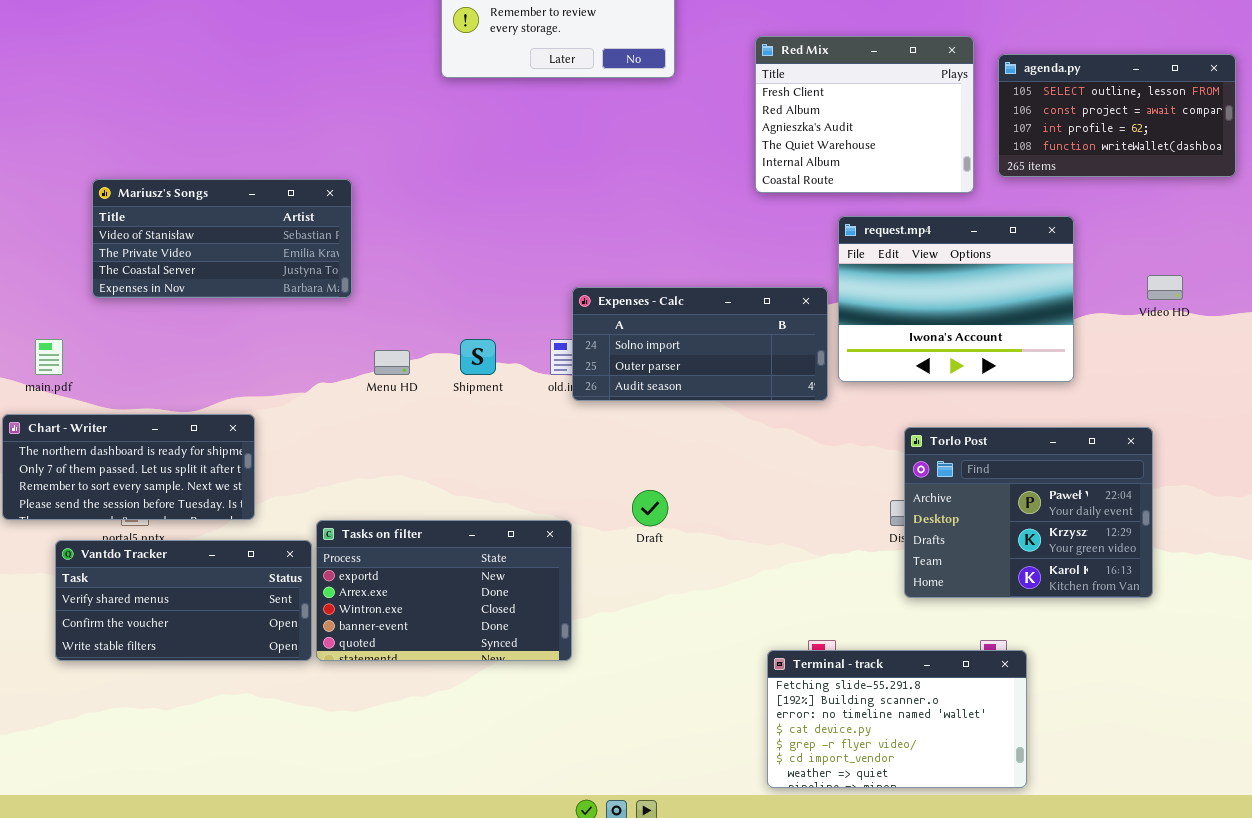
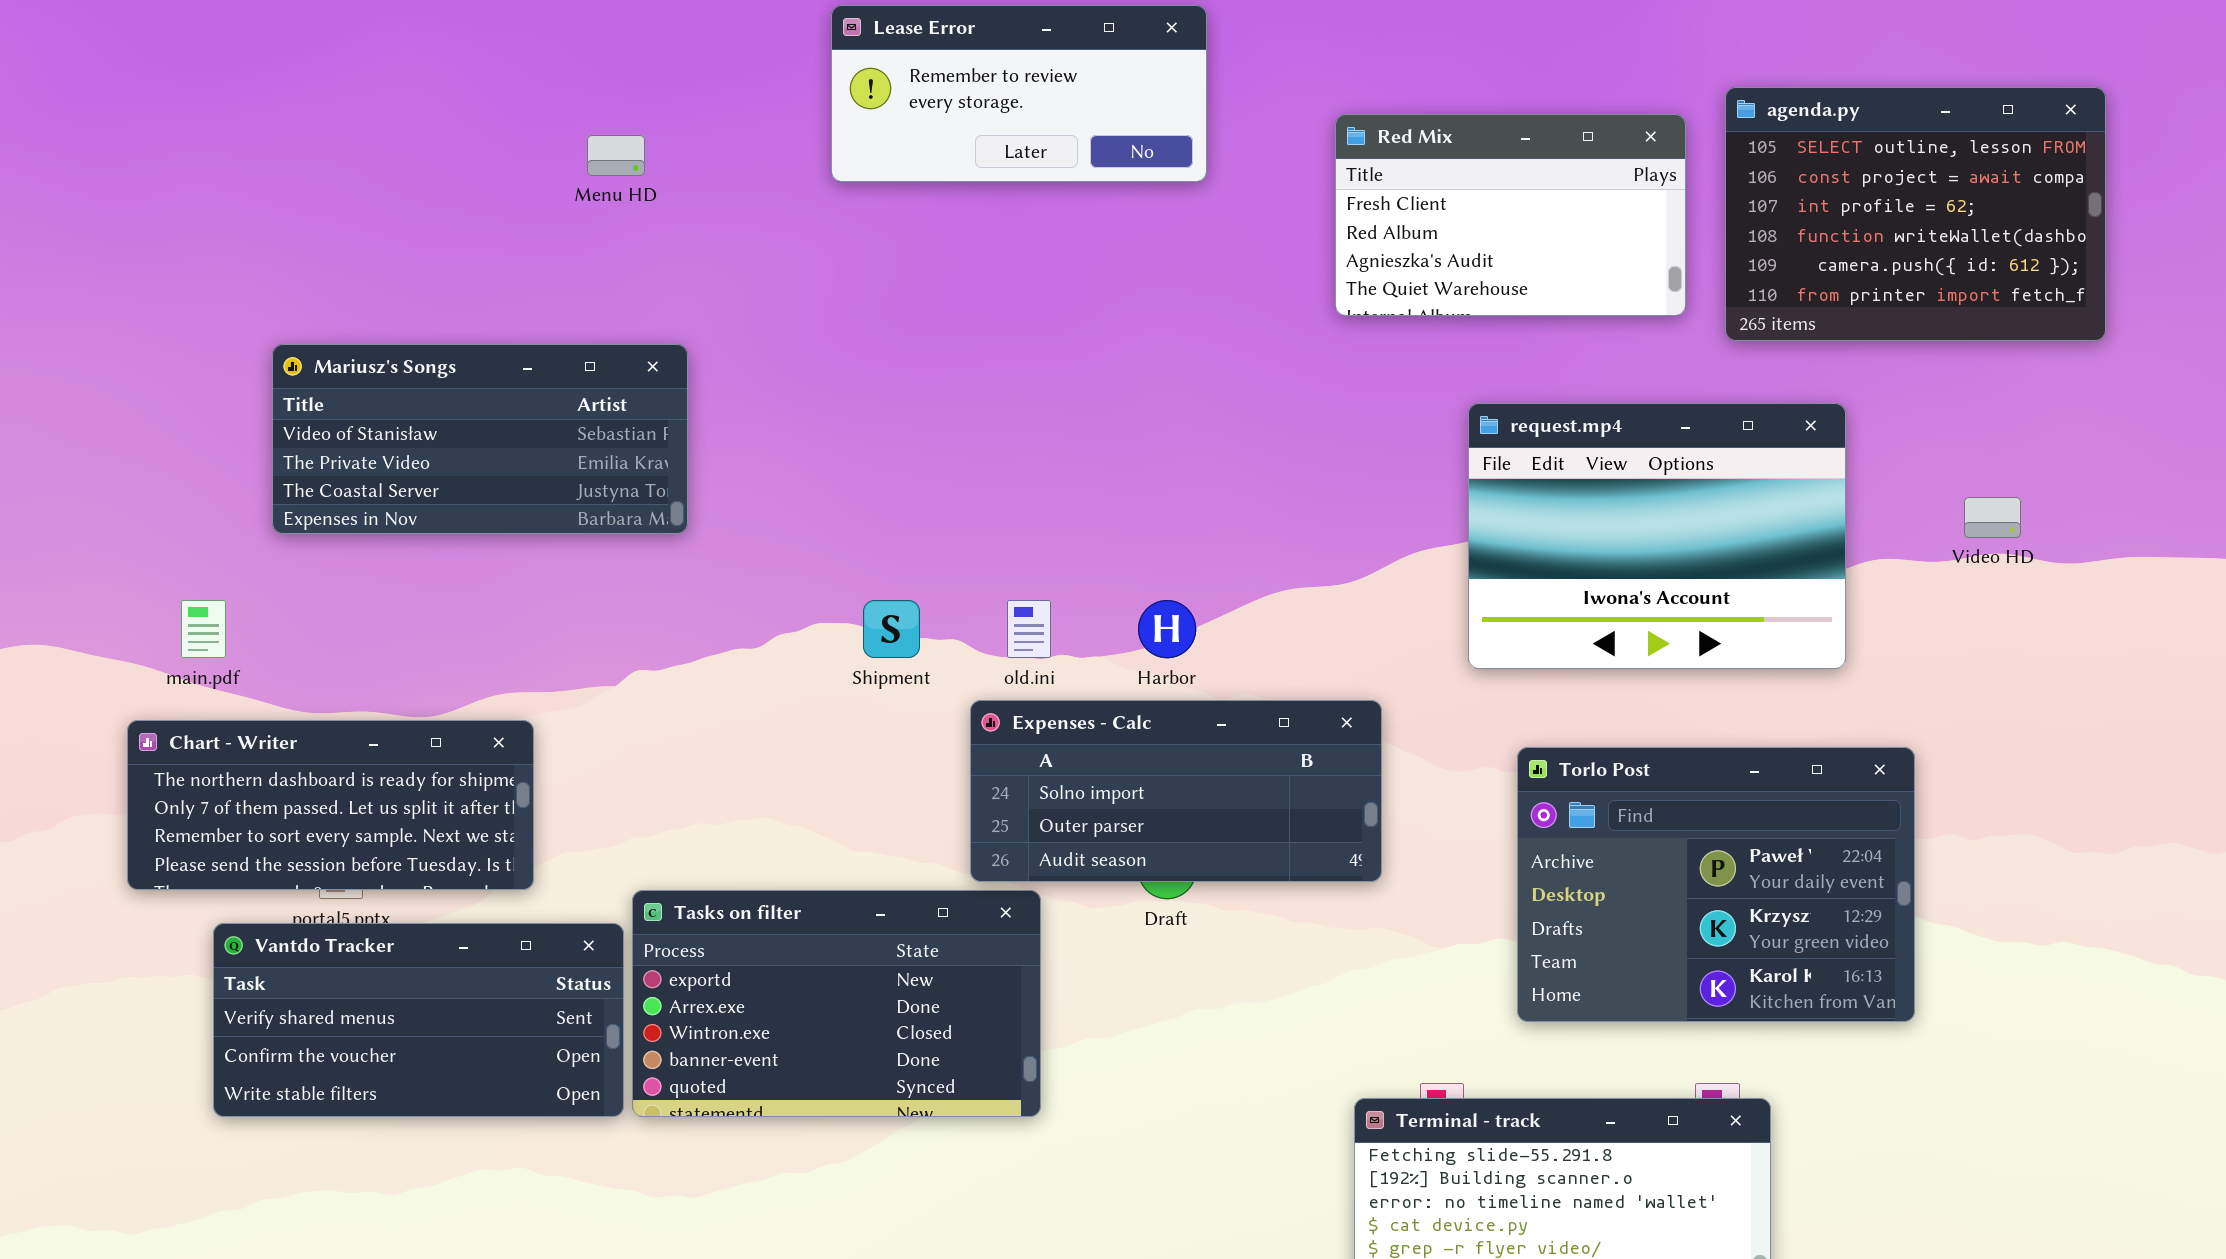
Red Mix: [755,36,974,193] -> [1335,114,1686,316], resized
agenda.py: [998,54,1236,177] -> [1725,87,2106,341], resized
Expenses - Calc: [572,287,828,401] -> [970,700,1382,882], moved
Menu HD: [374,350,410,375] -> [587,135,645,176], moved
Torlo Post: [904,427,1153,598] -> [1517,747,1915,1022], moved

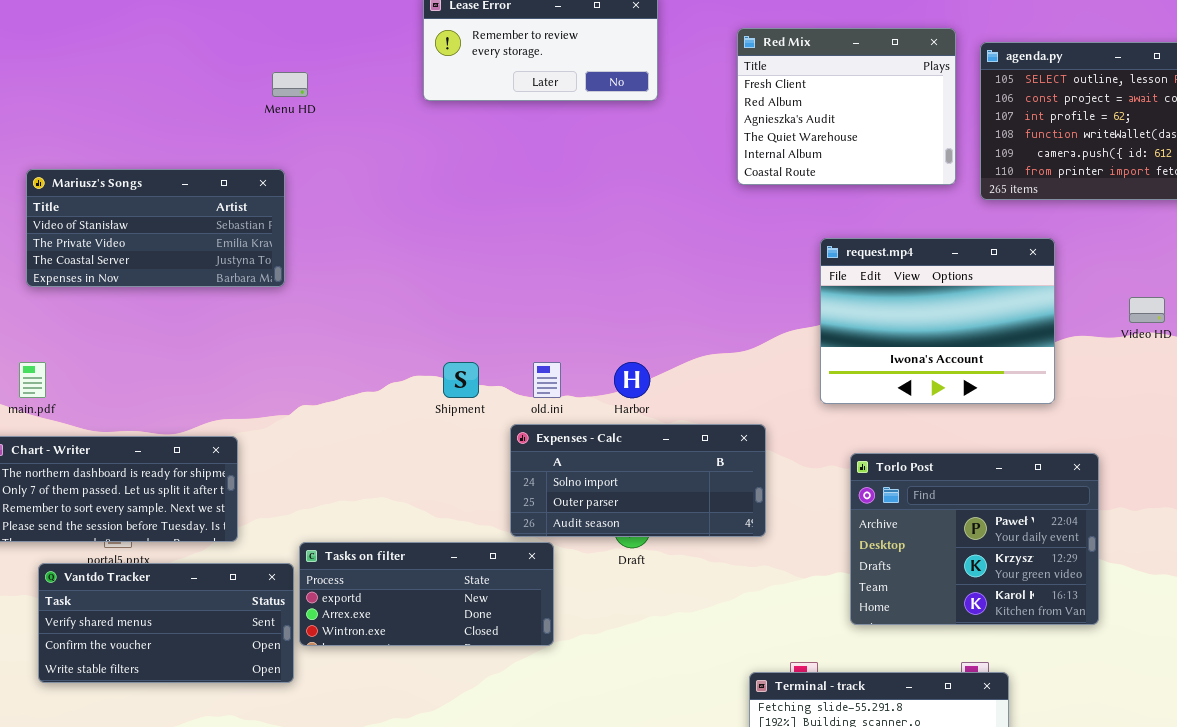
Red Mix: [1335,114,1686,316] -> [737,28,956,185], resized
Mariusz's Songs: [272,344,688,534] -> [26,169,285,287], moved
Tasks on filter: [632,890,1041,1117] -> [299,542,554,646], resized

